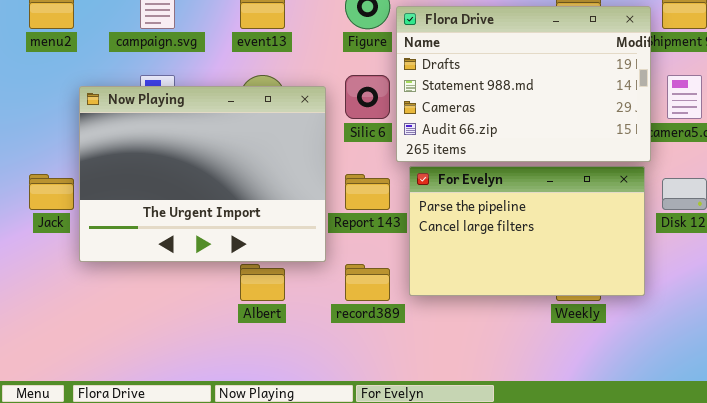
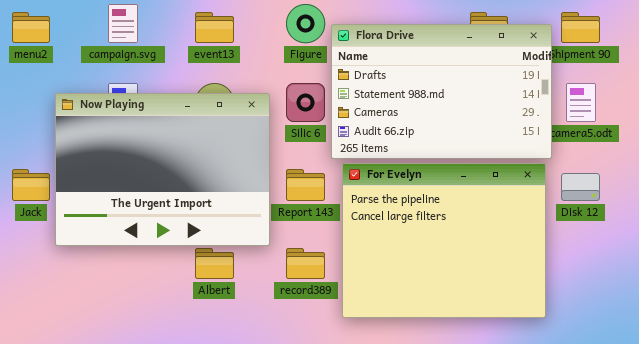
For Evelyn: [409,166,645,296] -> [342,163,546,318], resized

